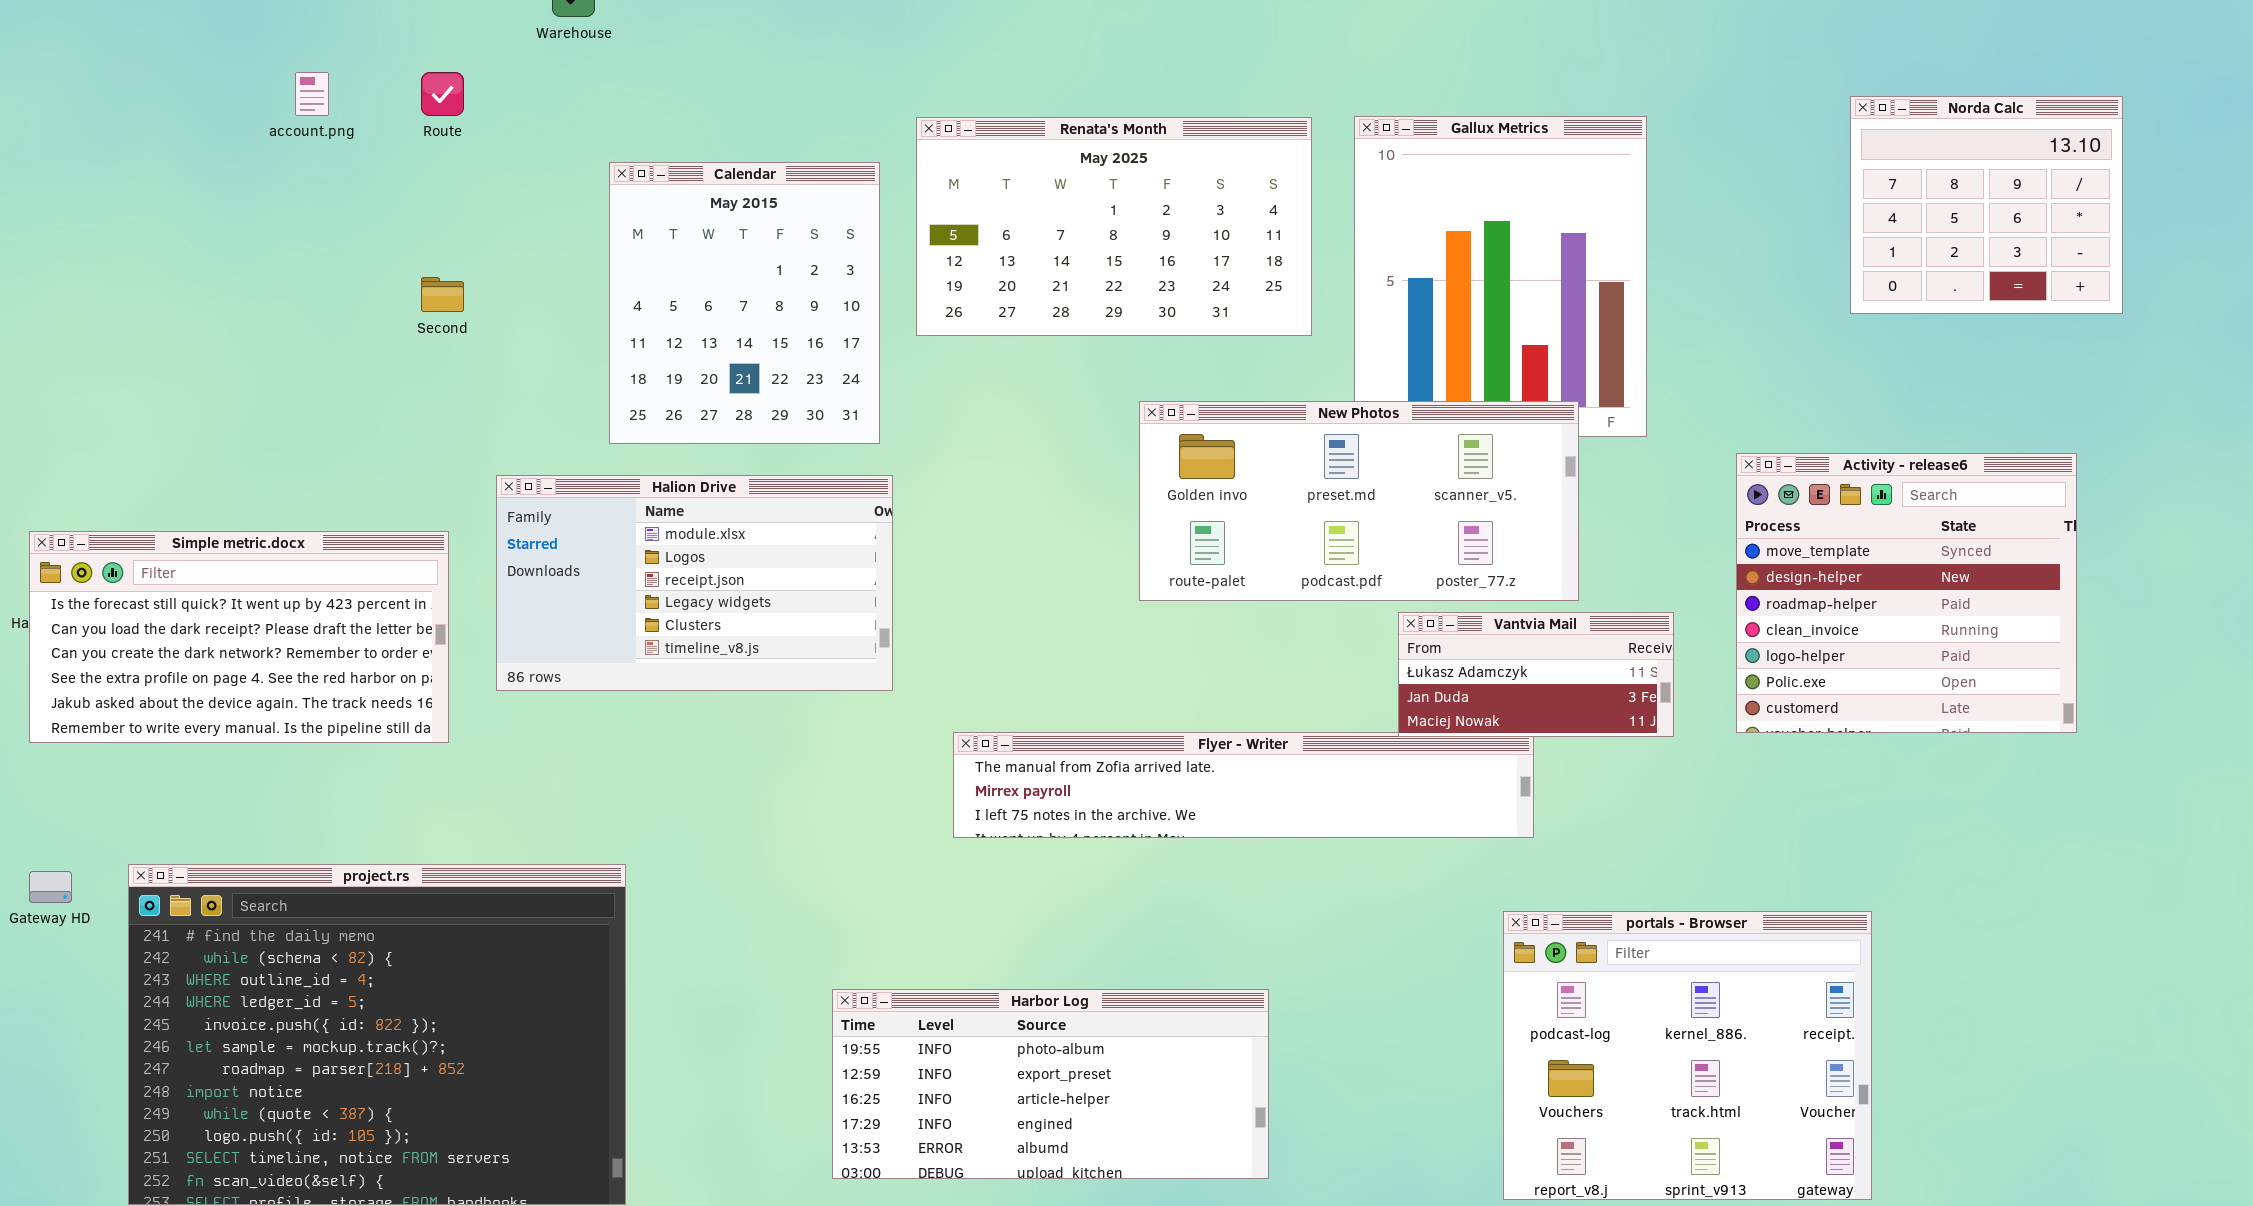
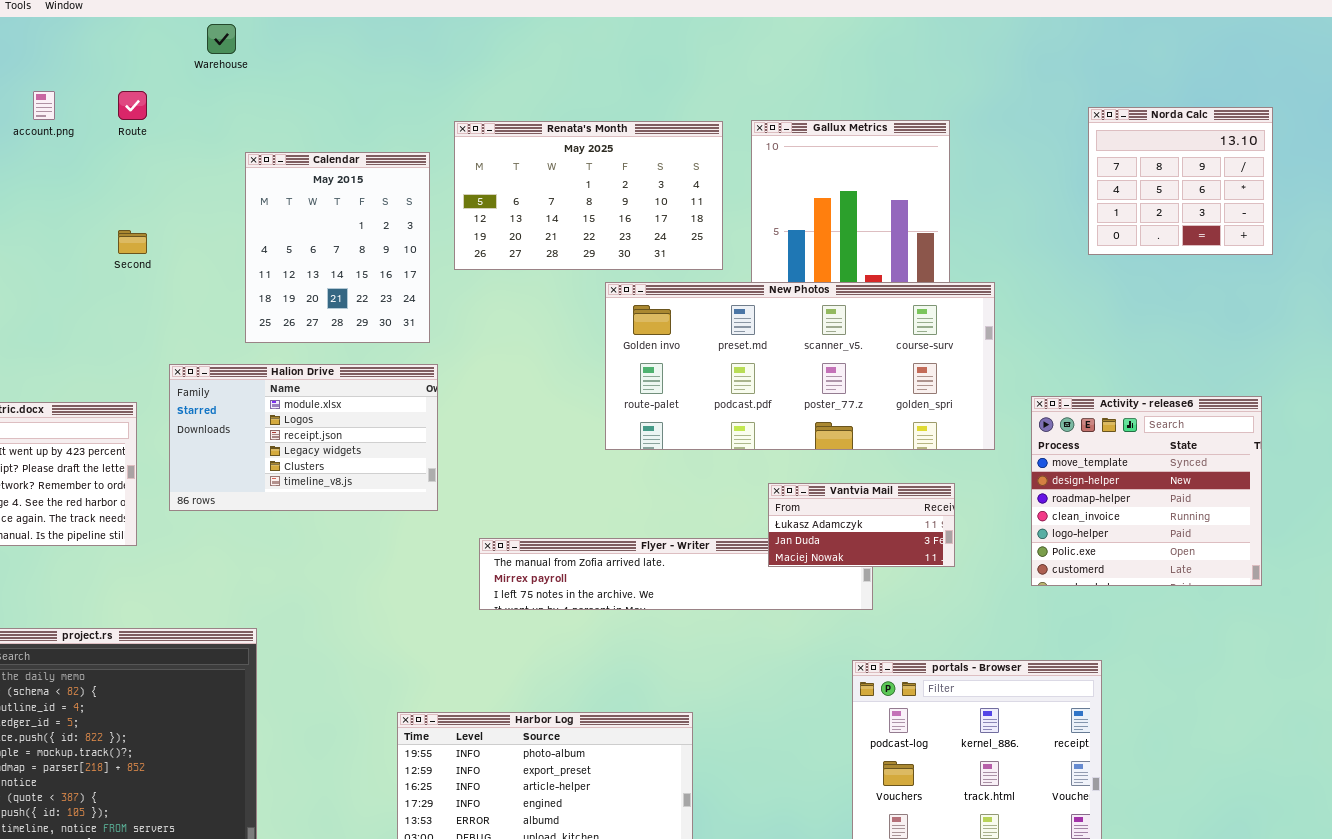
New Photos: [1139,401,1579,601] -> [605,282,995,450], resized
Activity - release6: [1736,453,2077,733] -> [1031,396,1262,586], moved
Vantvia Mail: [1398,612,1674,737] -> [768,483,955,567], moved

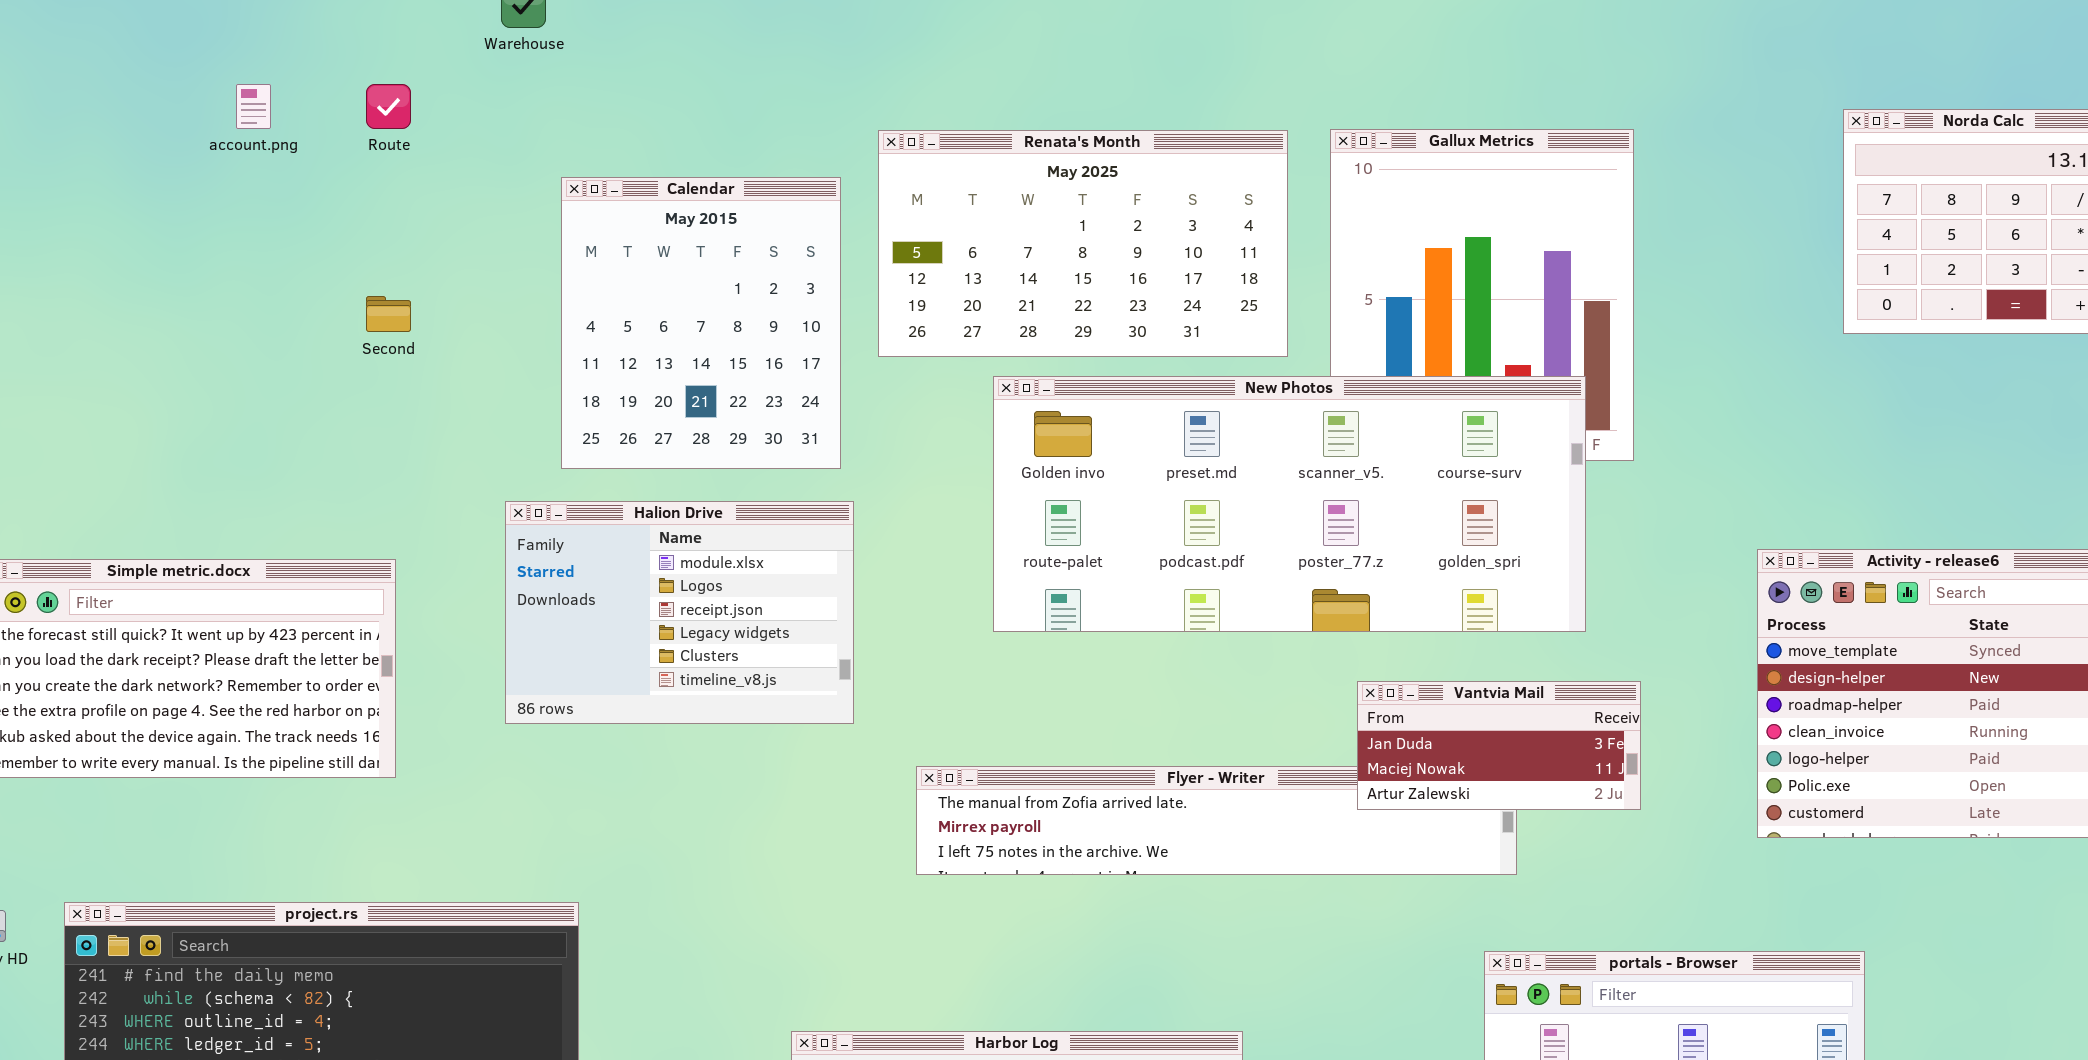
New Photos: [605,282,995,450] -> [993,376,1586,632], moved
Halion Drive: [169,364,438,511] -> [505,501,854,724], resized
Vantvia Mail: [768,483,955,567] -> [1357,681,1641,810], scrolled down 1 row

